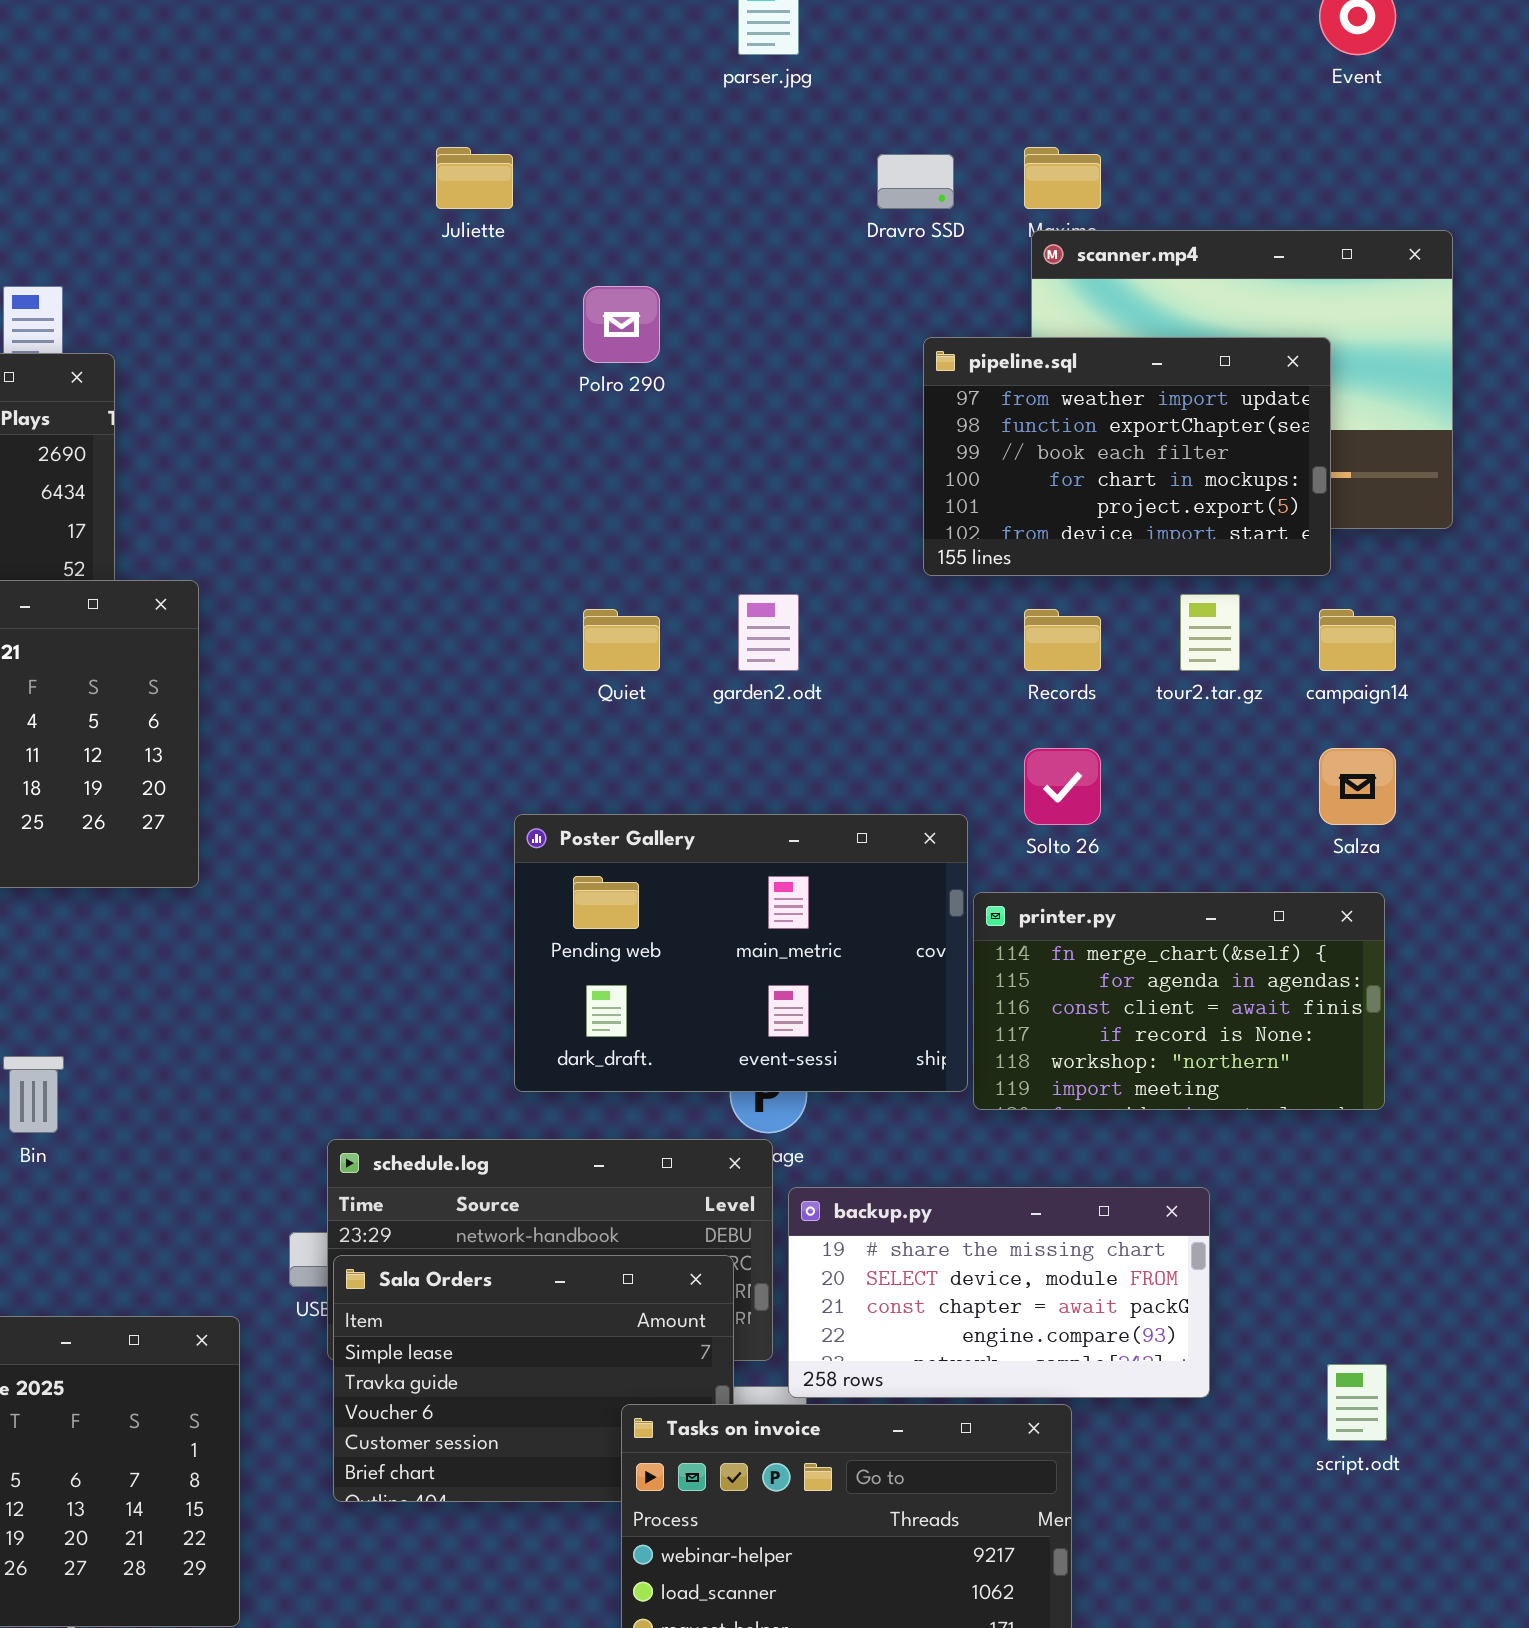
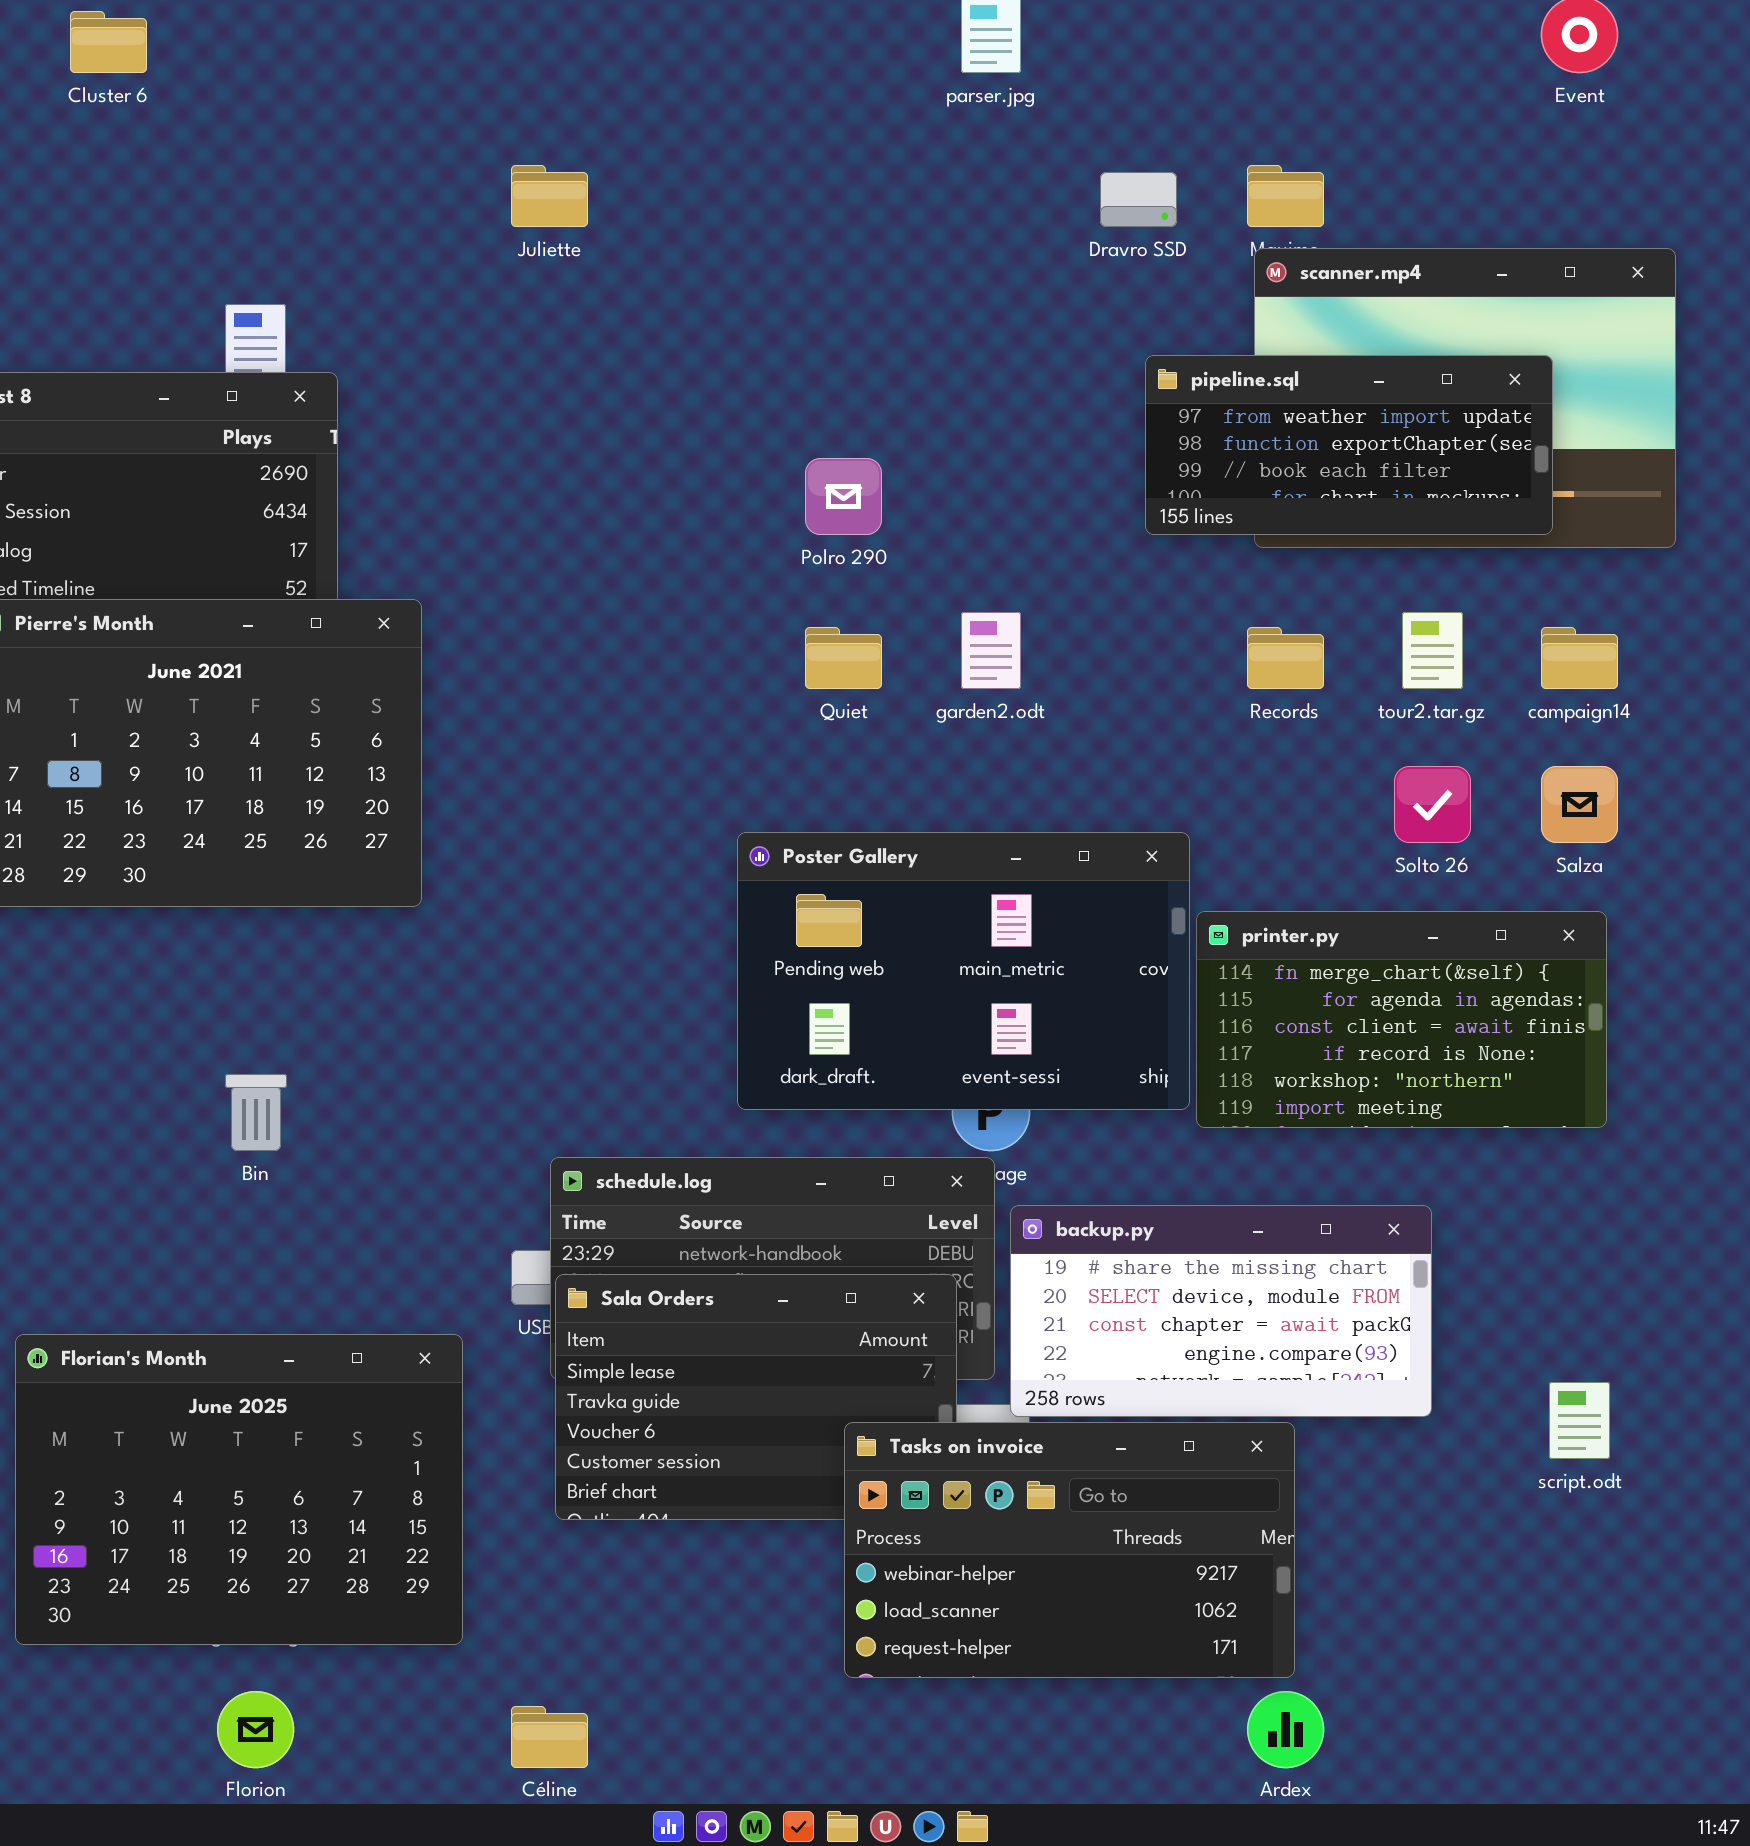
Juliette: [436,147,513,209] -> [511,165,588,227], moved
Polro 290: [583,286,660,363] -> [805,458,882,535], moved
pipeline.sql: [923,337,1331,576] -> [1145,355,1553,535], resized
Solto 26: [1024,748,1101,825] -> [1394,766,1471,843], moved

